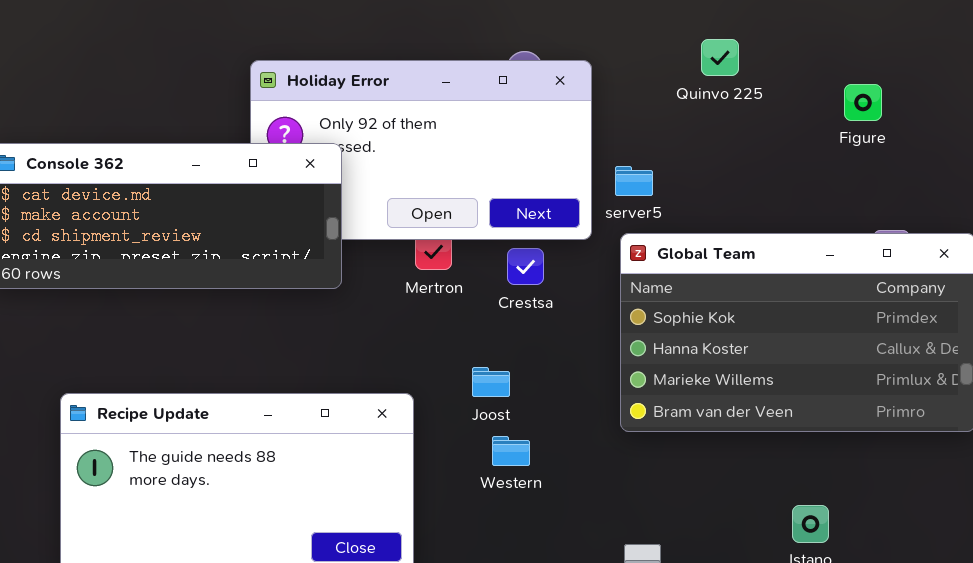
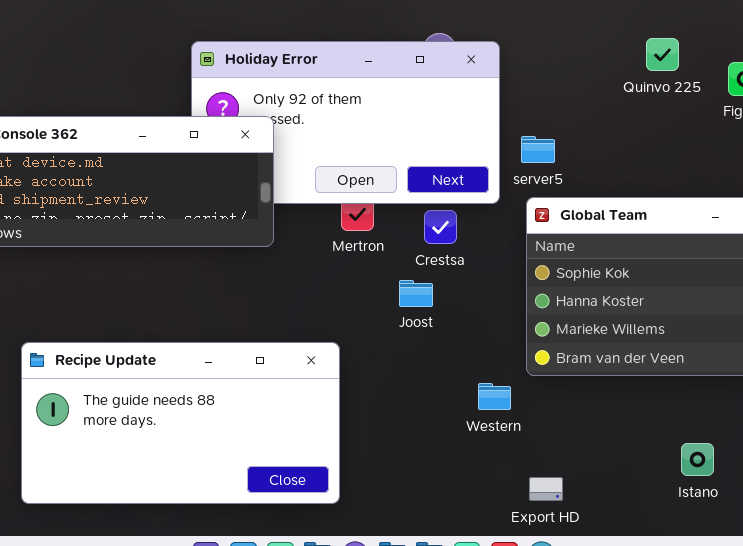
Quinvo 225: [701,39,739,76] -> [646,38,679,71], moved
Joost: [472,367,510,397] -> [399,280,433,307], moved
Western: [492,436,530,466] -> [478,383,511,410], moved

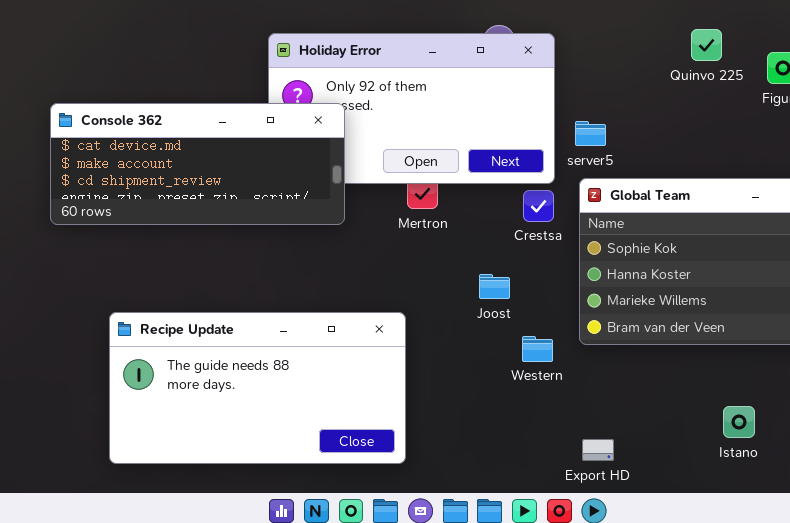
Crestsa: [424,210,457,244] -> [523,190,554,222], moved
Joost: [399,280,433,307] -> [479,274,510,299], moved
Western: [478,383,511,410] -> [522,336,553,362], moved

